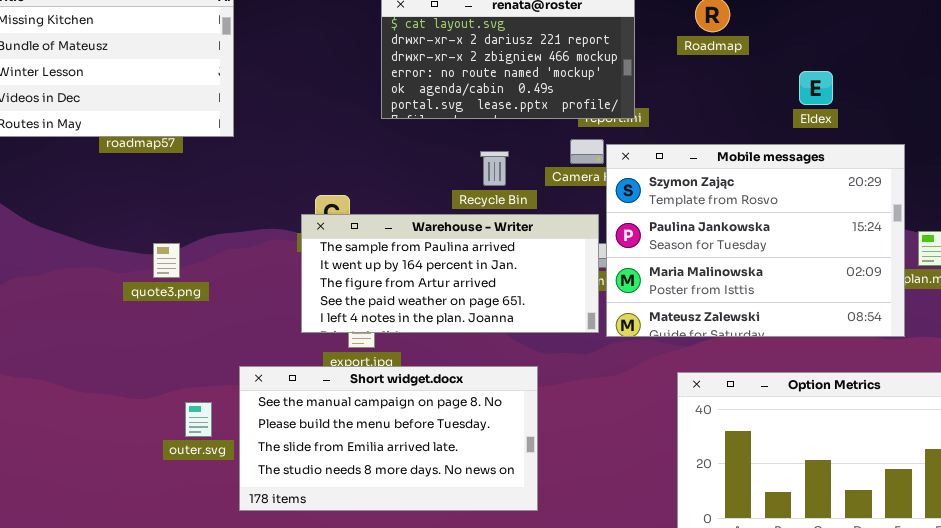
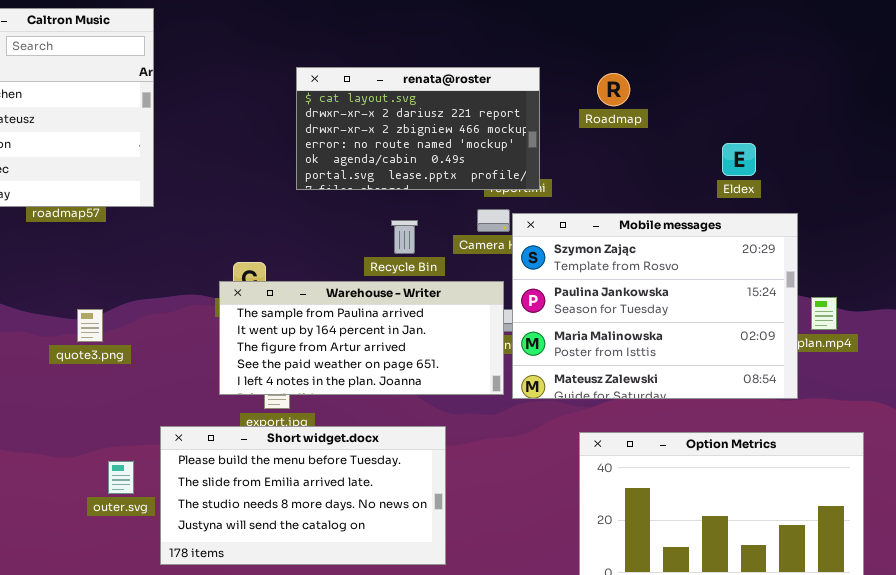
Eldex: [799,71,833,105] -> [722,143,756,176], moved
Short widget.docx: [239,366,538,511] -> [160,426,446,565], scrolled down 1 row

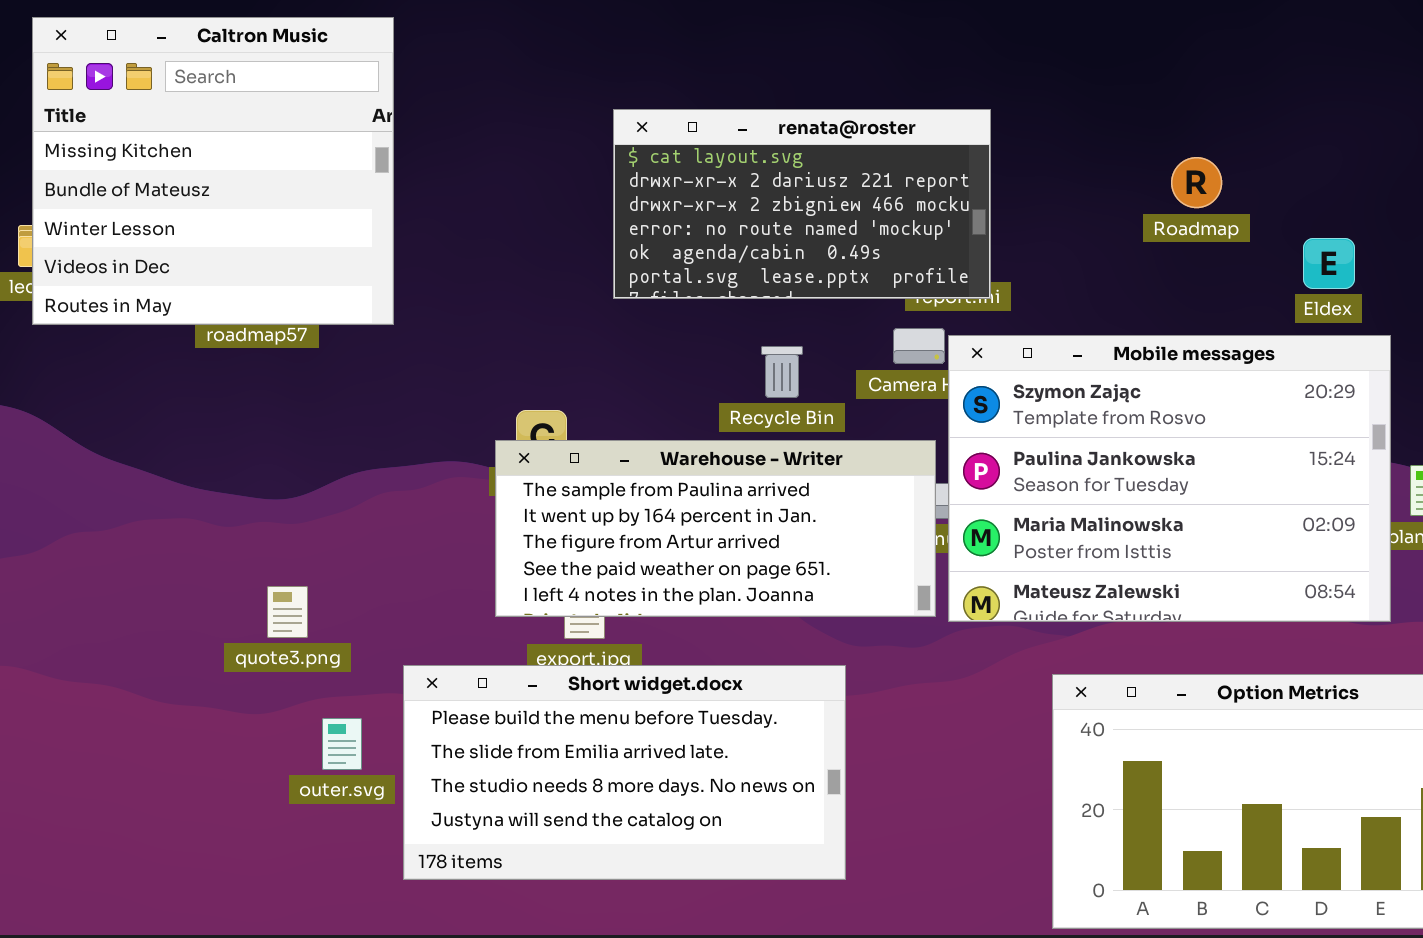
Roadmap: [597,73,630,106] -> [1171,157,1222,208], moved
Eldex: [722,143,756,176] -> [1303,238,1355,289], moved
quote3.png: [77,309,103,342] -> [267,586,308,638], moved

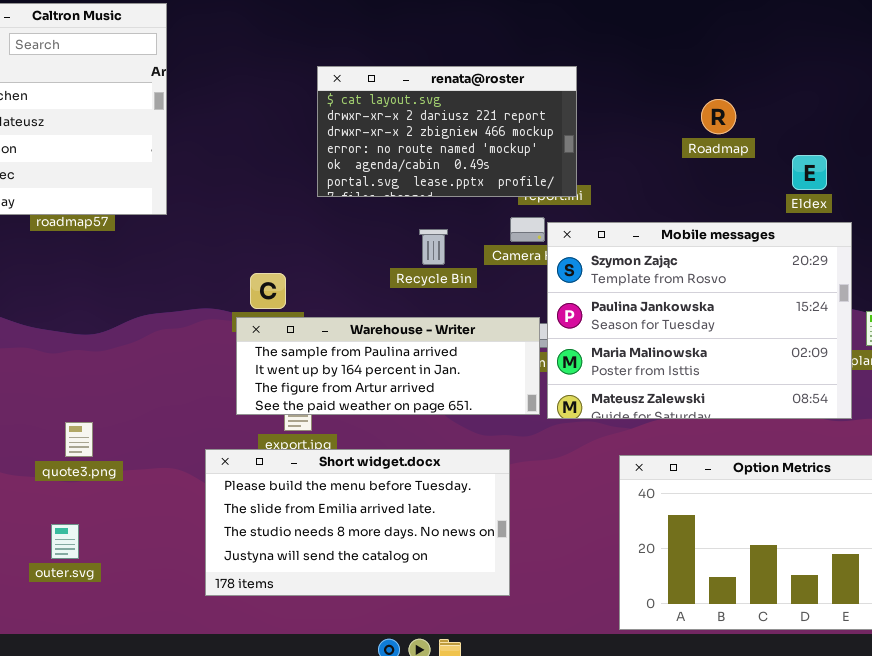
Warehouse - Writer: [495,440,936,617] -> [236,317,540,415], resized
quote3.png: [267,586,308,638] -> [65,422,93,457], moved
Short widget.docx: [403,665,846,880] -> [205,449,510,596], moved
outer.svg: [322,718,362,770] -> [51,524,79,559], moved

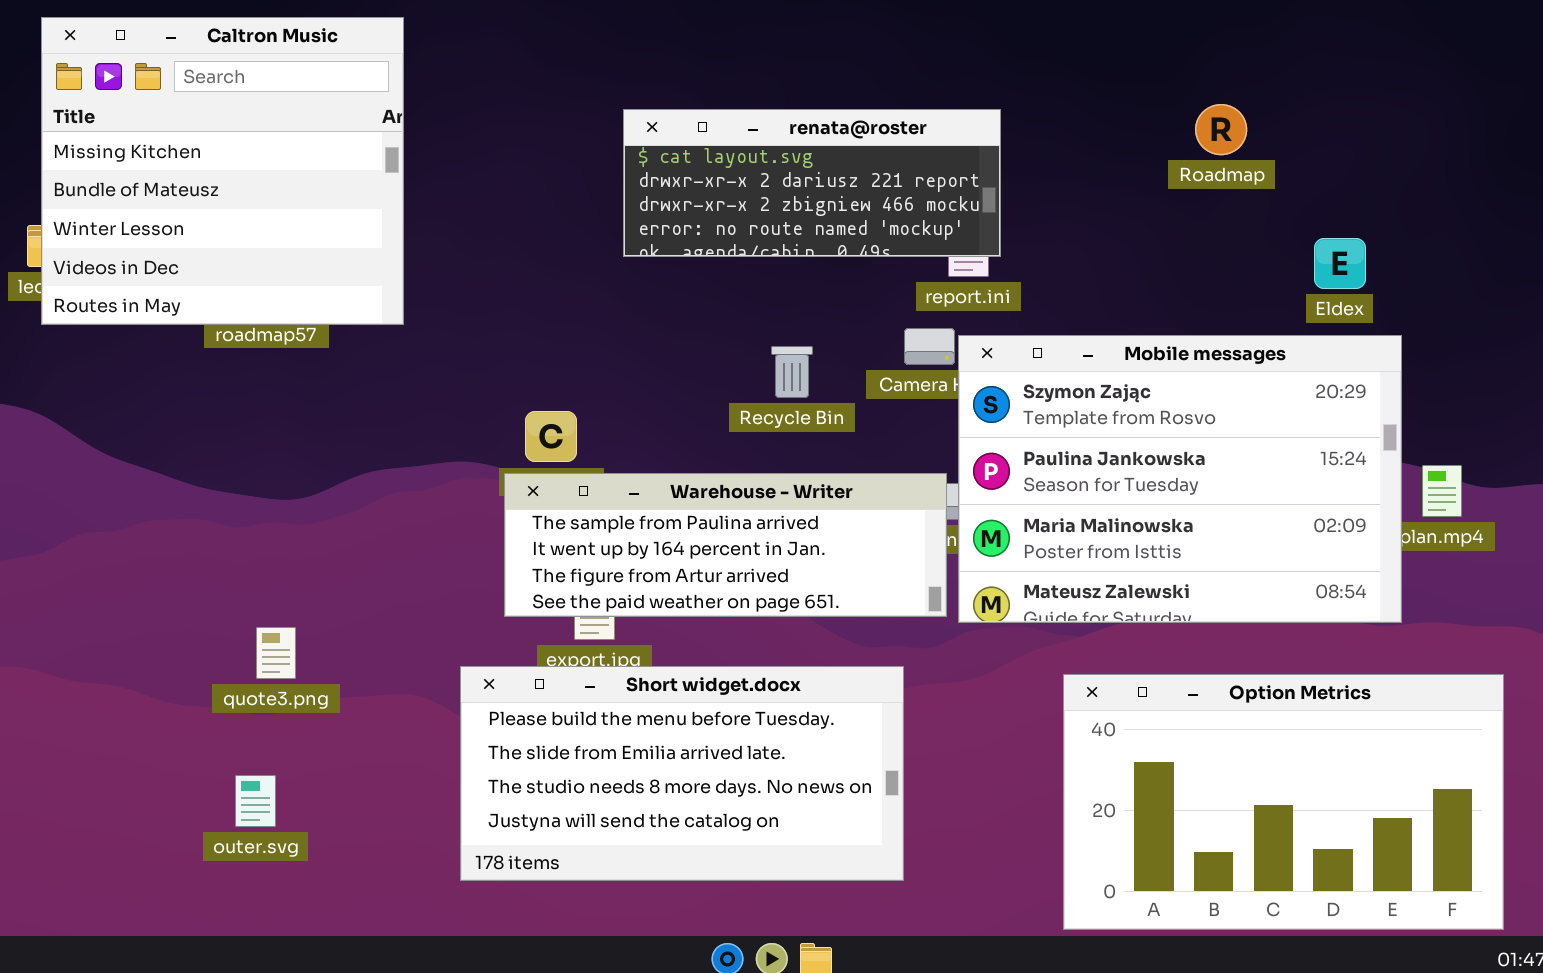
renata@roster: [317,66,577,197] -> [623,109,1001,257], resized
Roadmap: [701,99,736,134] -> [1195,104,1247,155], moved

